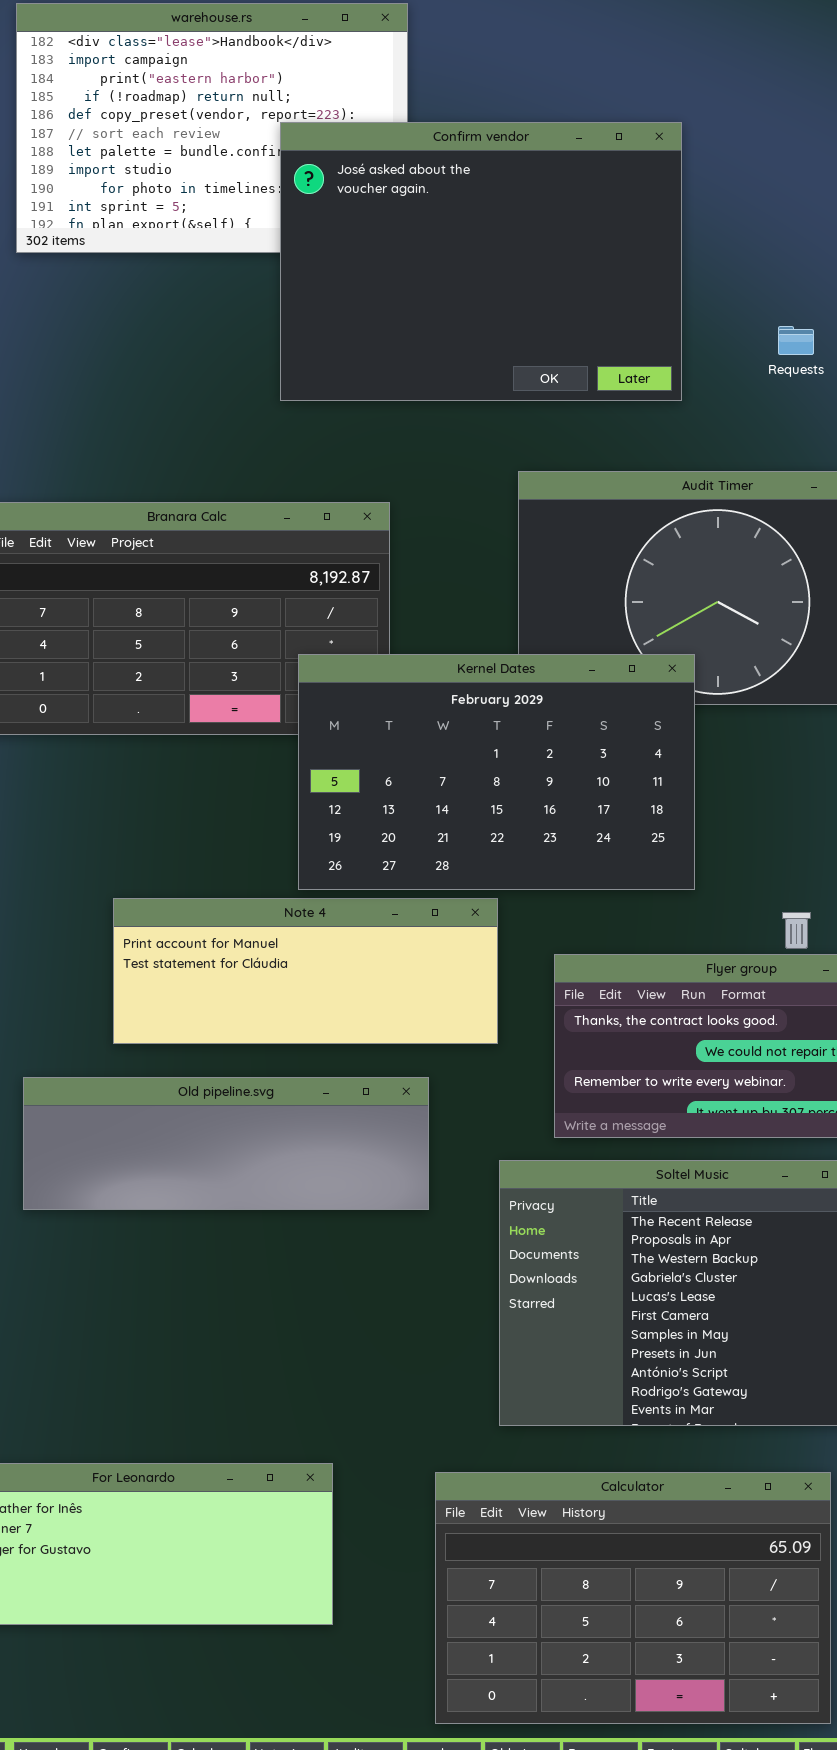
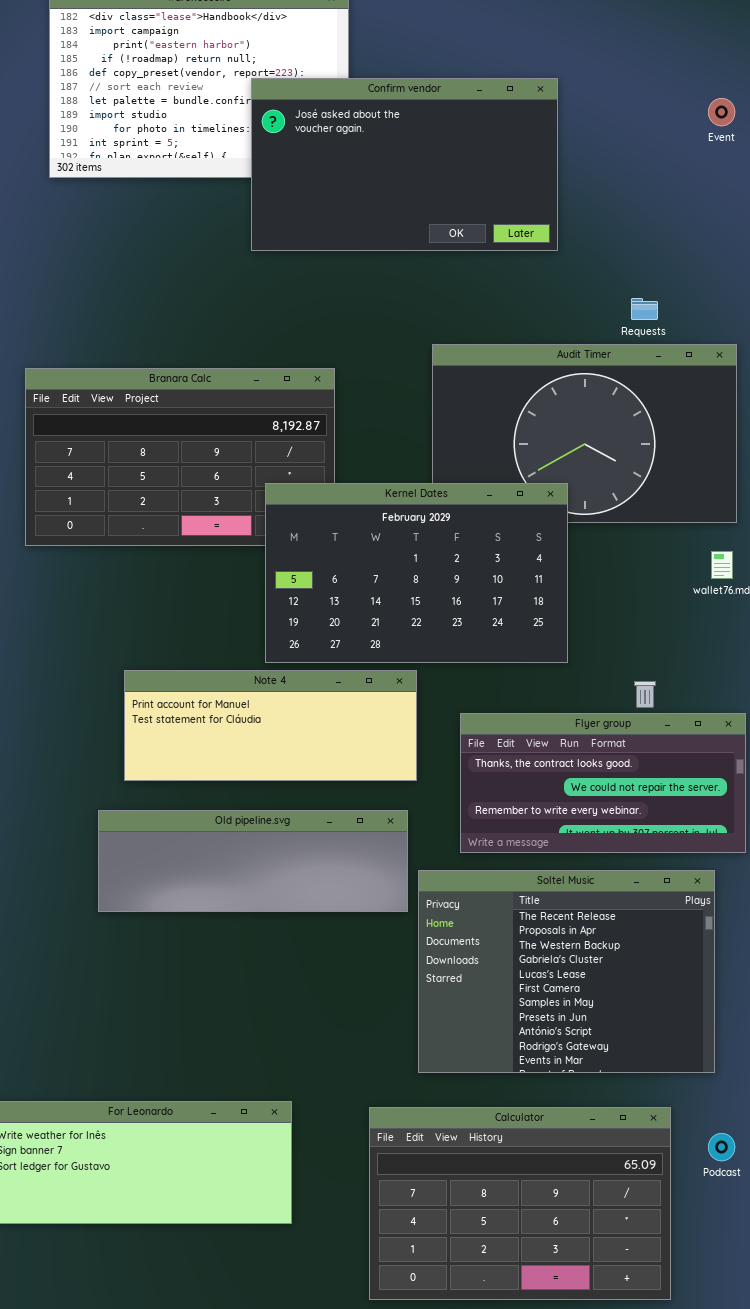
Confirm vendor: [280,122,682,401] -> [251,78,558,251], resized
Requests: [778,326,814,355] -> [631,298,658,320], moved
Old pipeline.svg: [23,1077,429,1210] -> [98,810,408,912], moved

